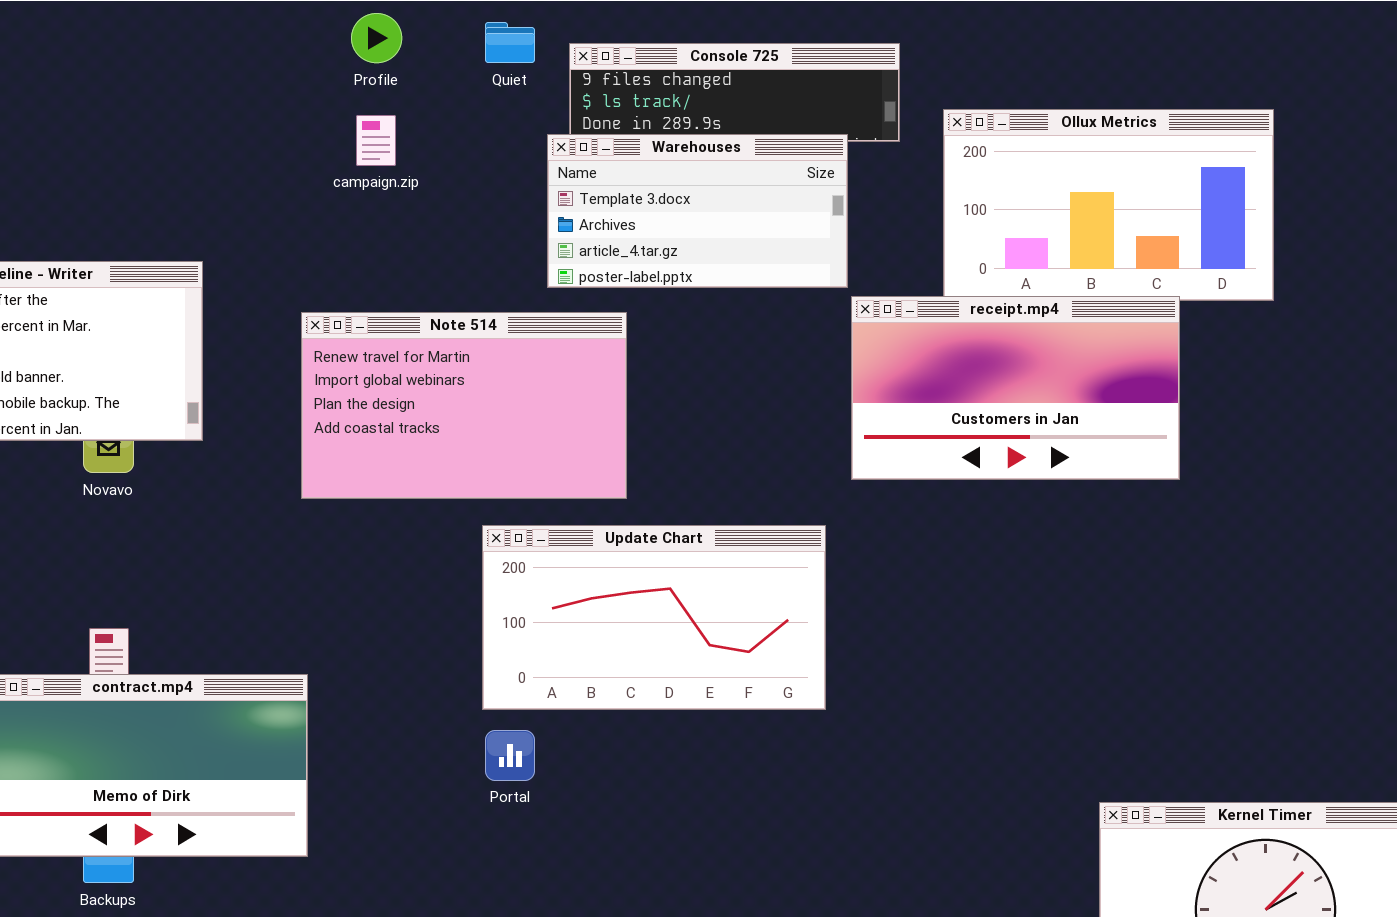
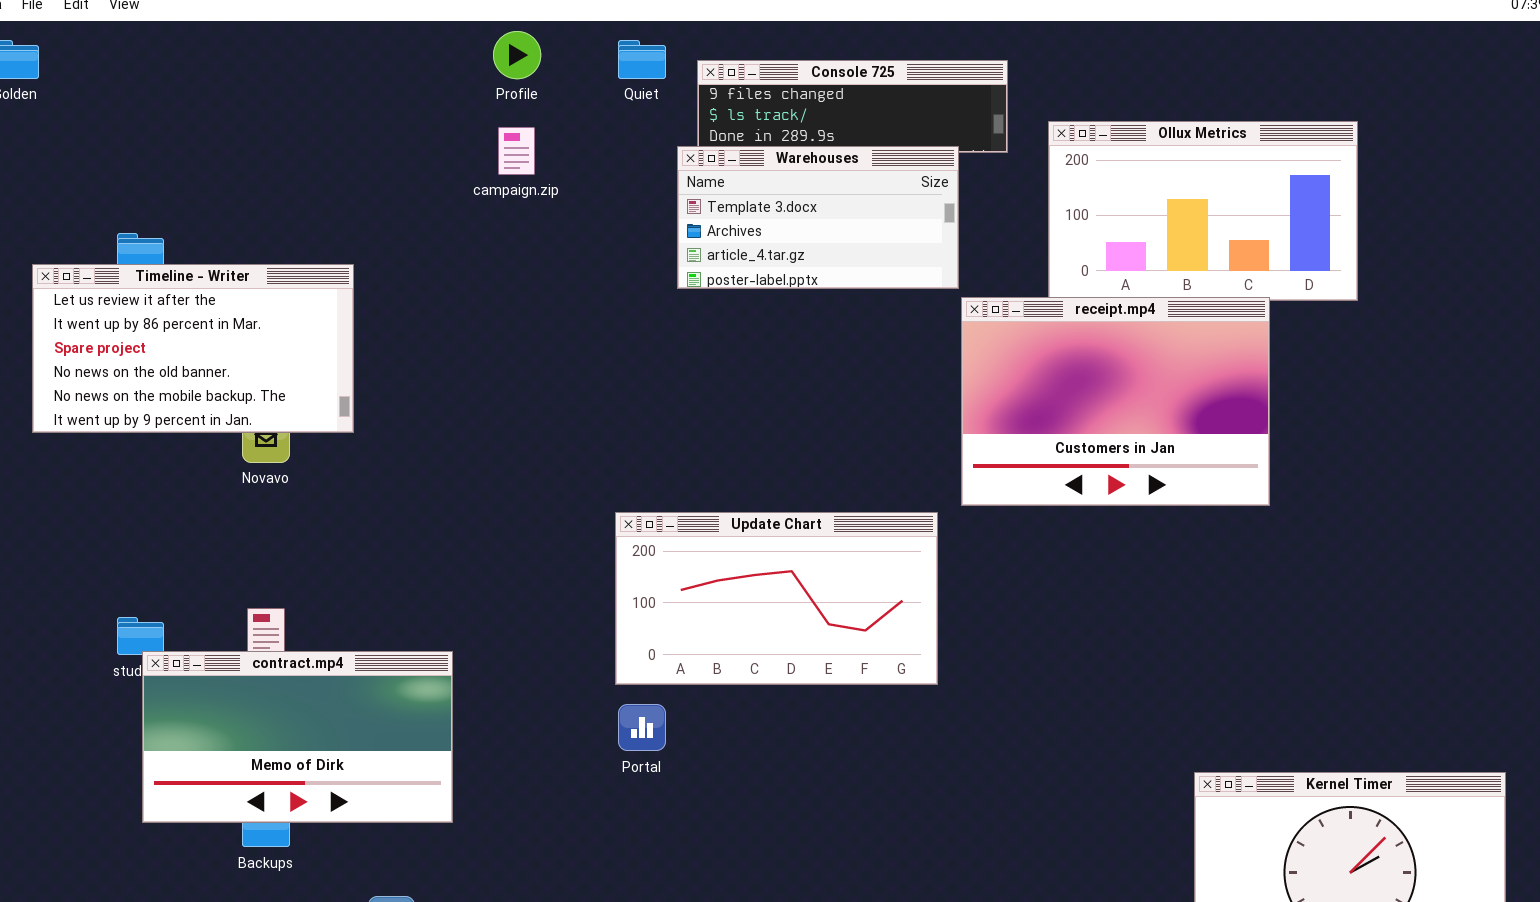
receipt.mp4: [851,296,1180,480] -> [961,297,1270,506], resized
Note 514: [301,312,627,499] -> none, closed

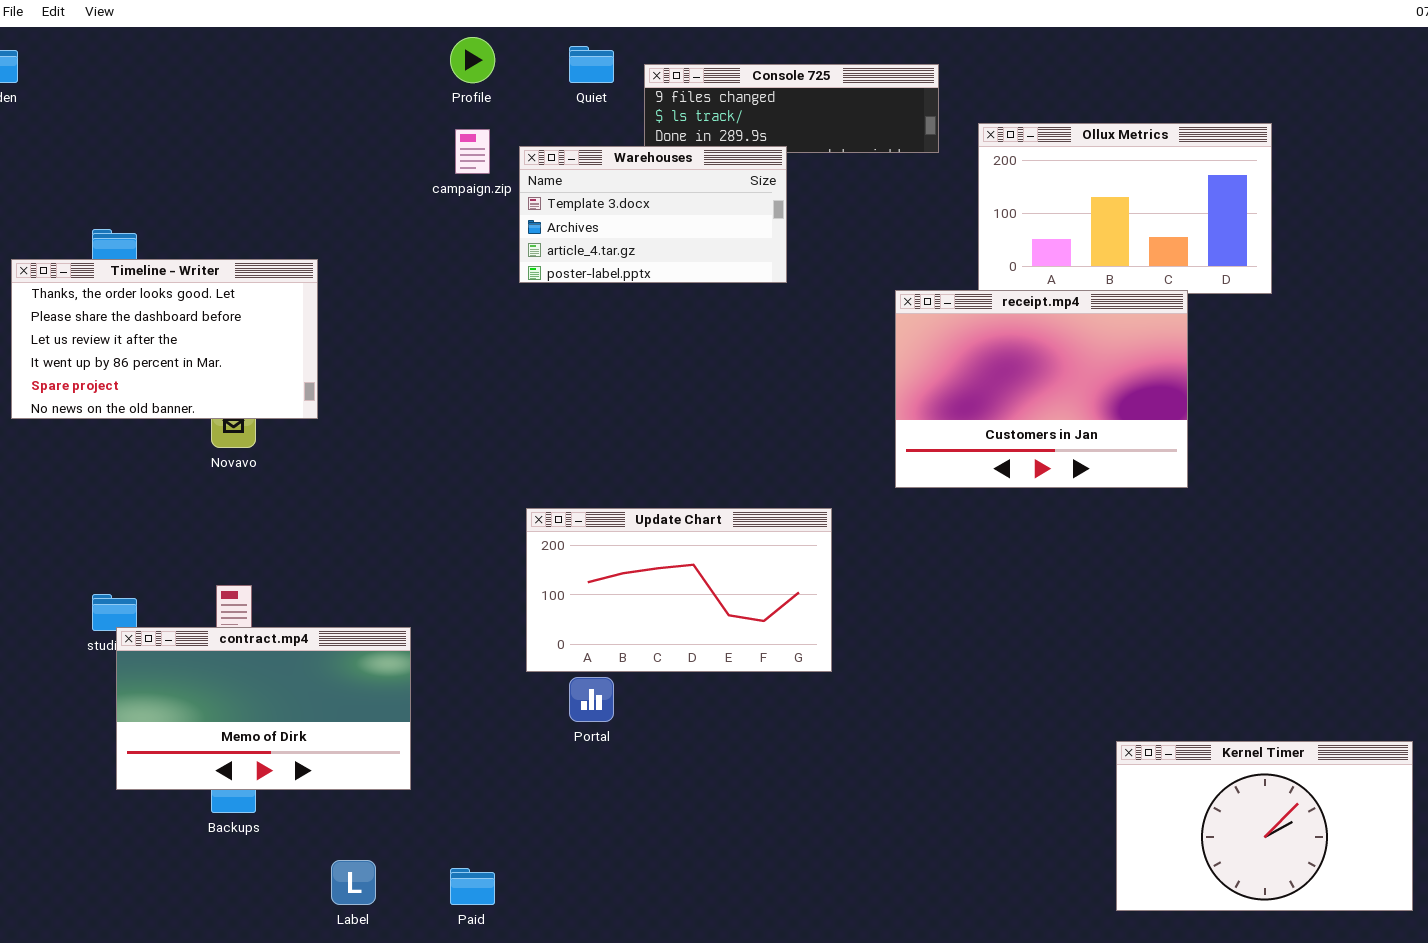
Warehouses: [677,146,959,289] -> [519,146,787,283], moved
Timeline - Writer: [32,264,354,433] -> [11,259,318,419], scrolled up 2 rows
Update Chart: [615,512,938,685] -> [526,508,832,672], moved

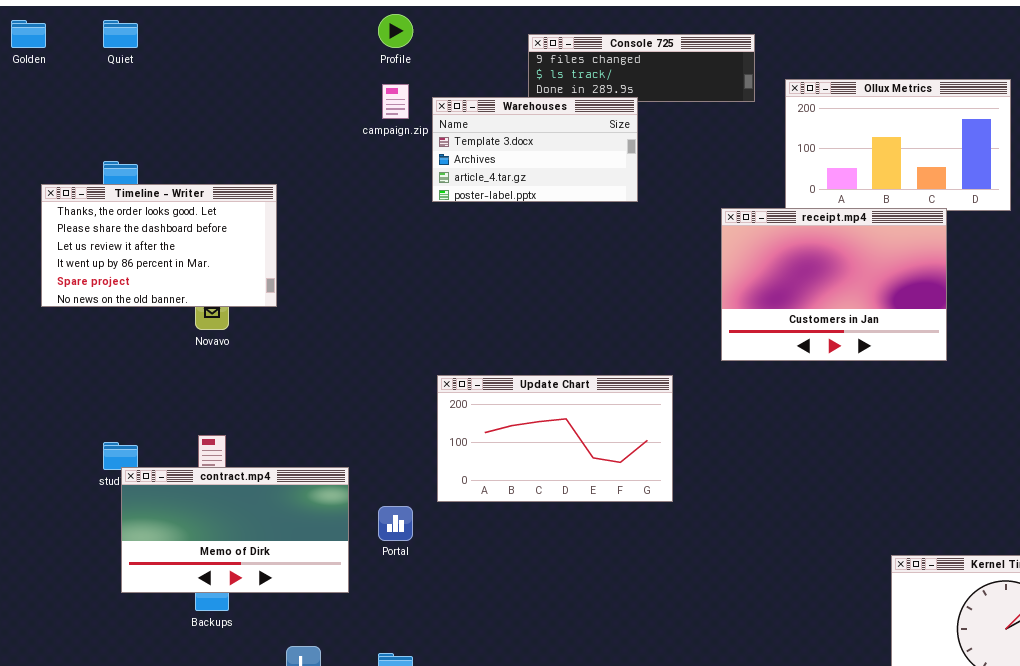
Quiet: [569,46,614,83] -> [103,20,138,48], moved
Portal: [569,677,614,722] -> [378,506,413,541], moved

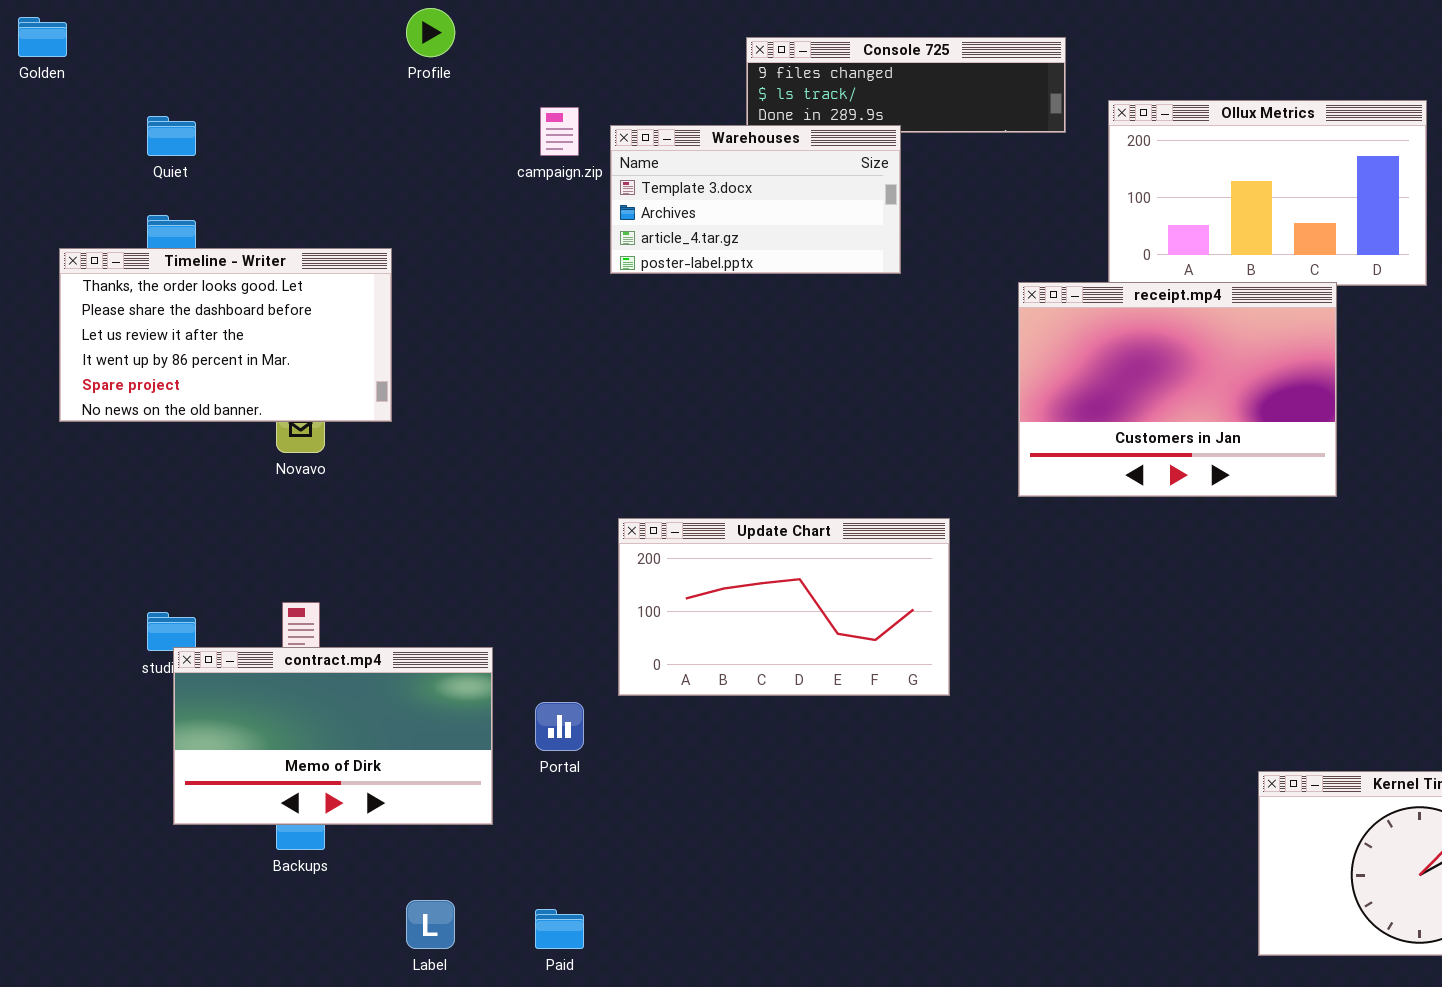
Profile: [378,14,413,48] -> [406,8,455,57], moved
Quiet: [103,20,138,48] -> [147,116,196,156], moved

